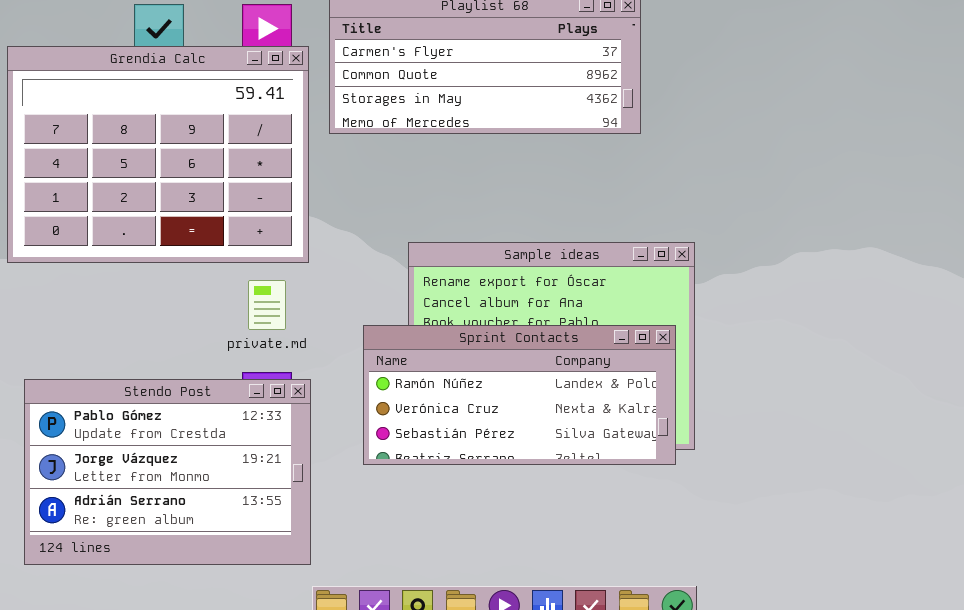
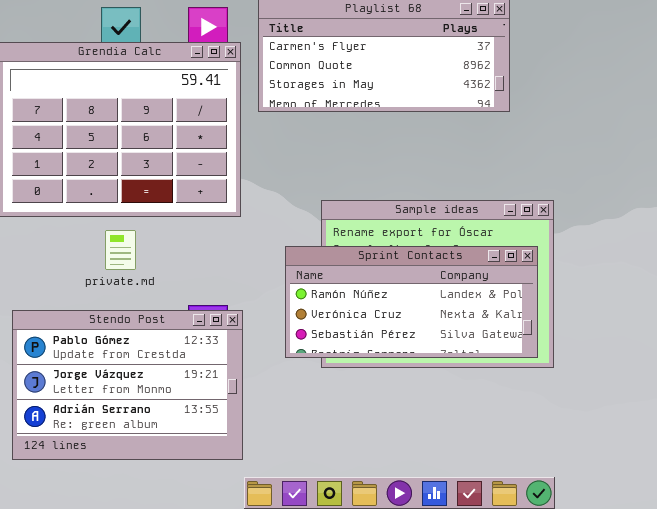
private.md: [248,280,286,330] -> [105,230,136,270], moved
Sprint Contacts: [363,325,676,465] -> [285,246,538,358], moved

